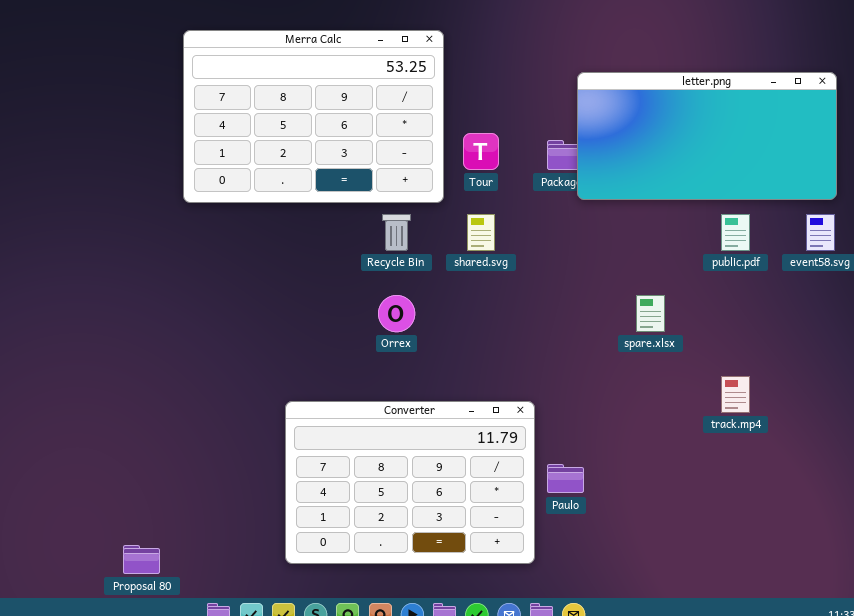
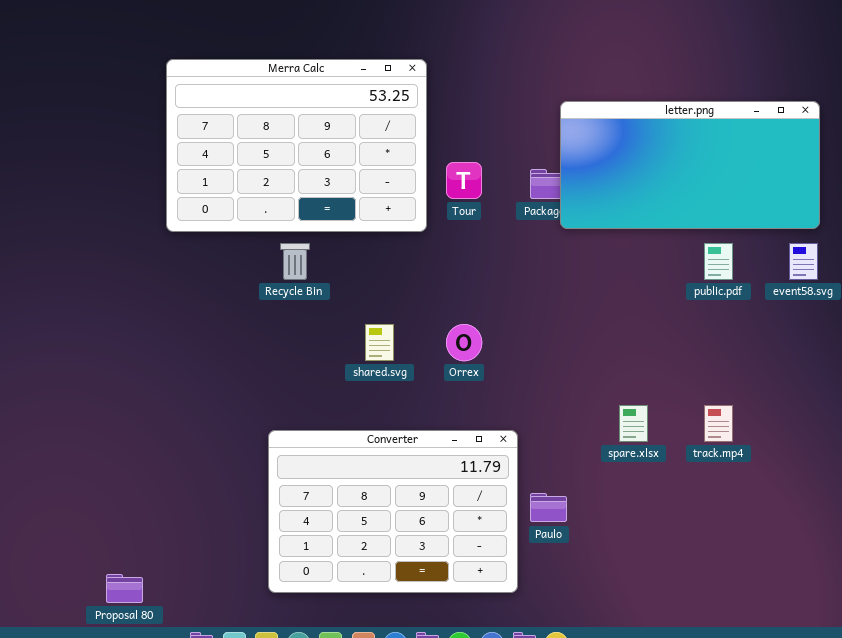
Recycle Bin: [382,214,411,251] -> [280,243,310,280], moved
shared.svg: [467,214,495,251] -> [365,324,394,361], moved
Orrex: [378,295,415,332] -> [446,324,482,361], moved
spare.xlsx: [636,295,665,332] -> [619,405,648,442], moved

